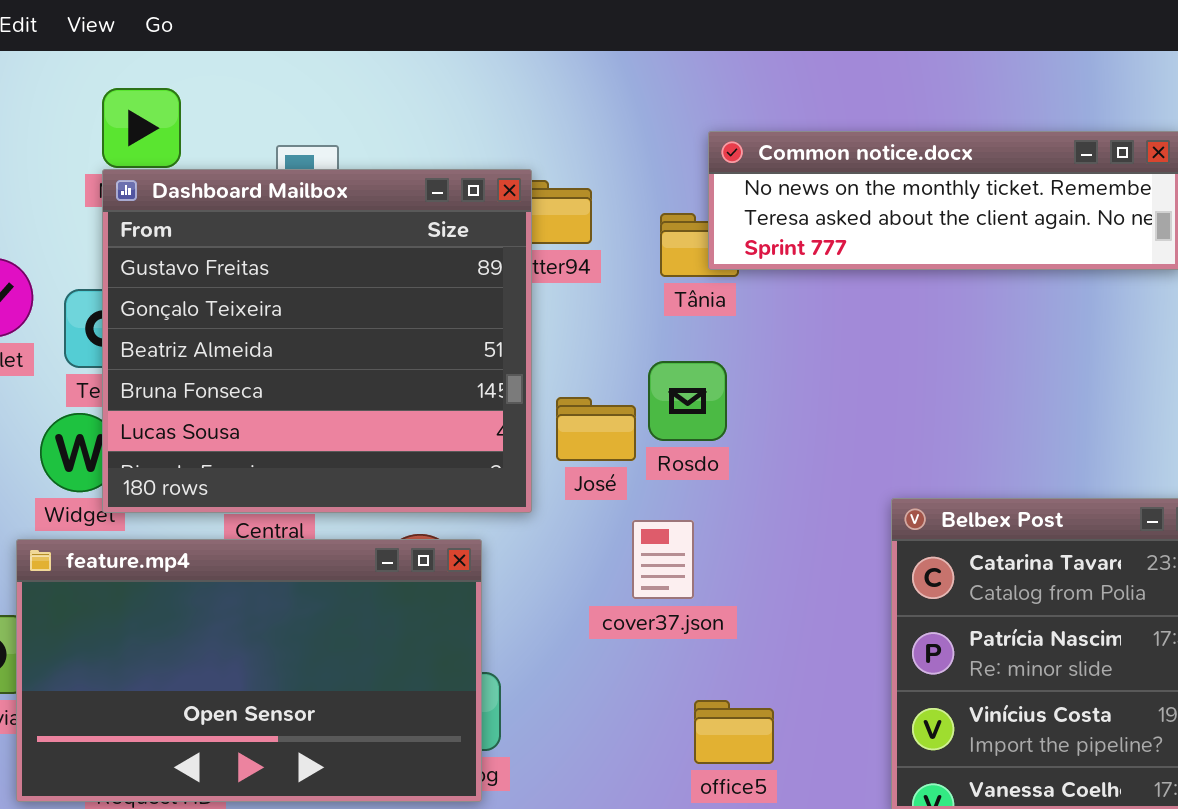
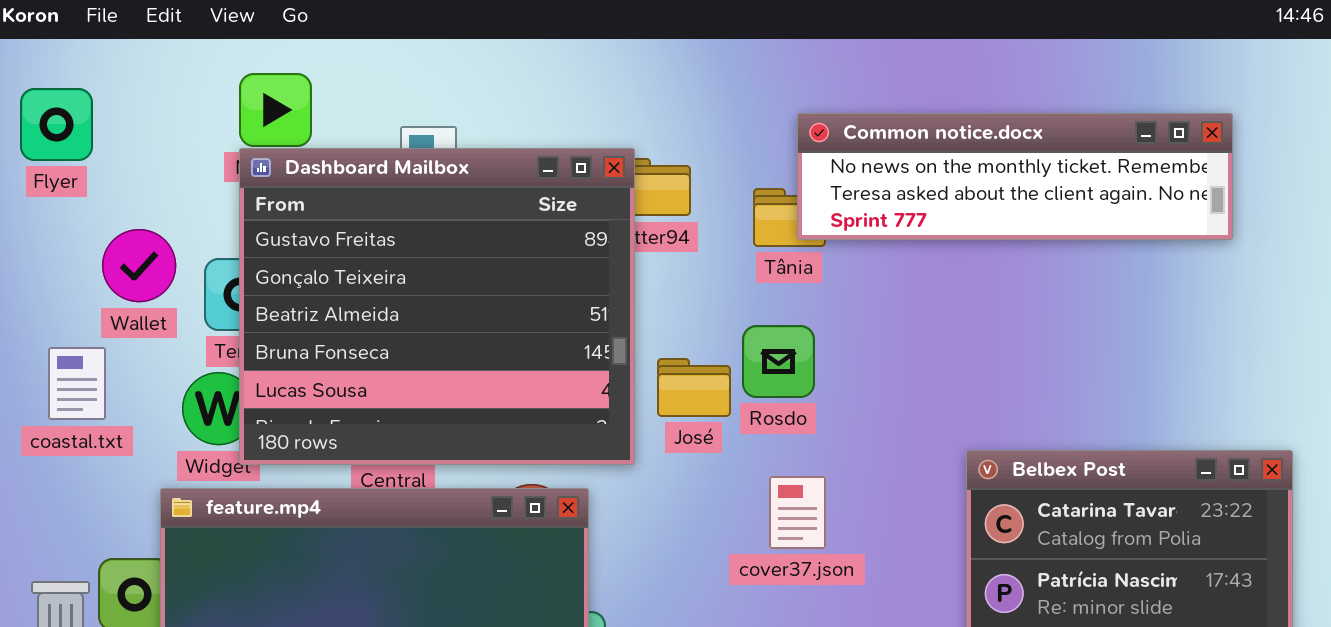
cover37.json: [632,520,694,599] -> [769,476,826,549], moved

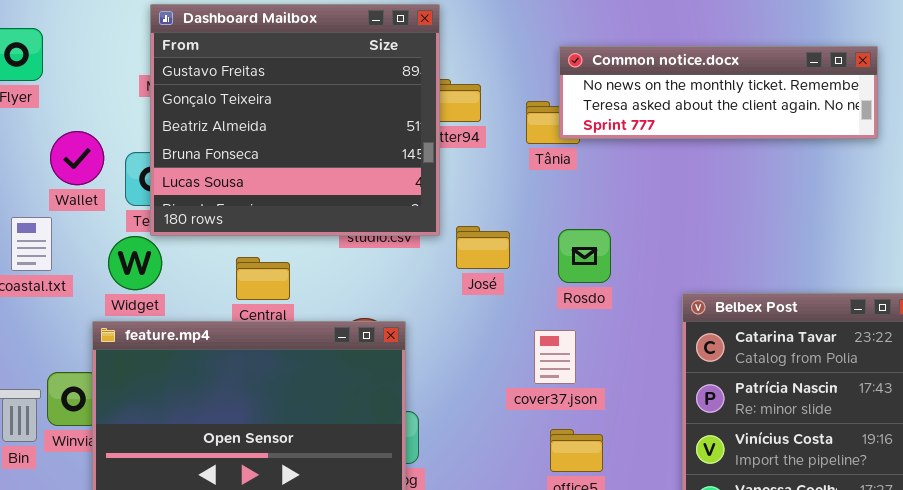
Dashboard Mailbox: [239,148,635,465] -> [150,4,440,236], moved
Rosdo: [742,325,815,398] -> [558,229,611,283], moved
cover37.json: [769,476,826,549] -> [534,330,576,384], moved

